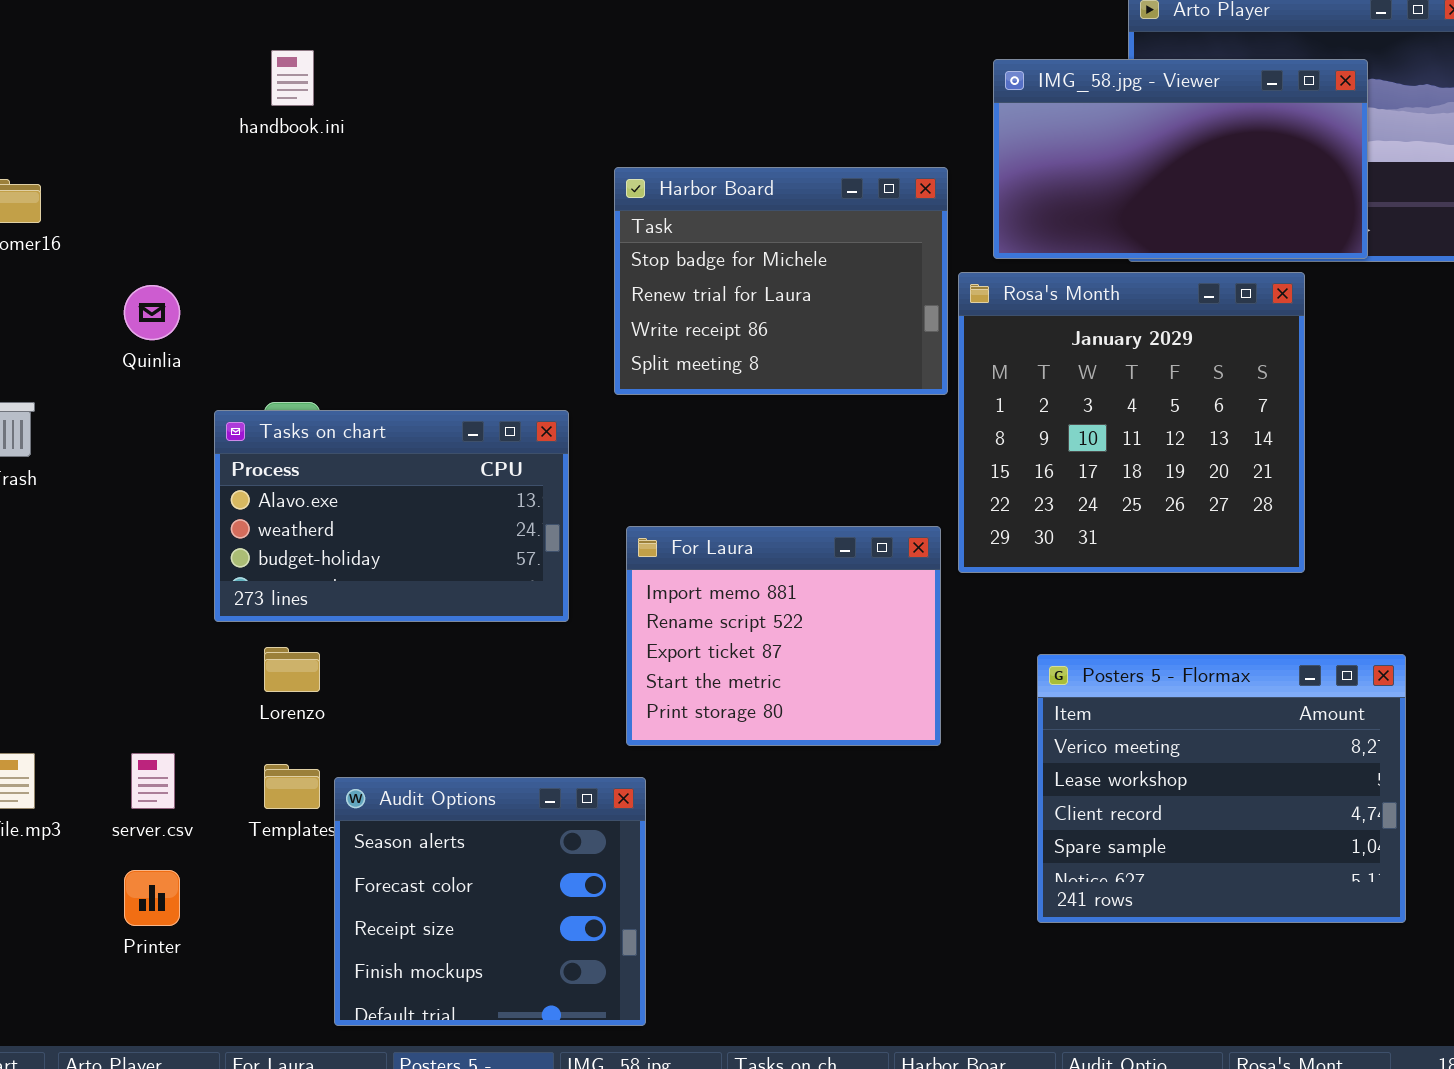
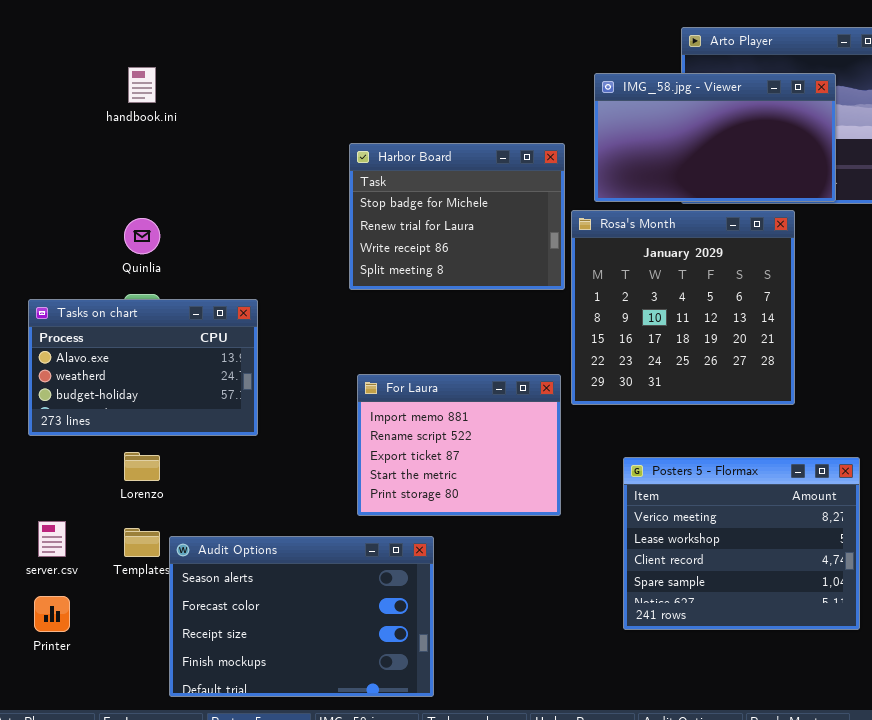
Quinlia: [124,285,180,340] -> [124,218,160,254], moved
Tasks on chart: [214,410,569,622] -> [28,299,258,436], moved
Audit Options: [334,777,646,1026] -> [169,536,434,697], resized

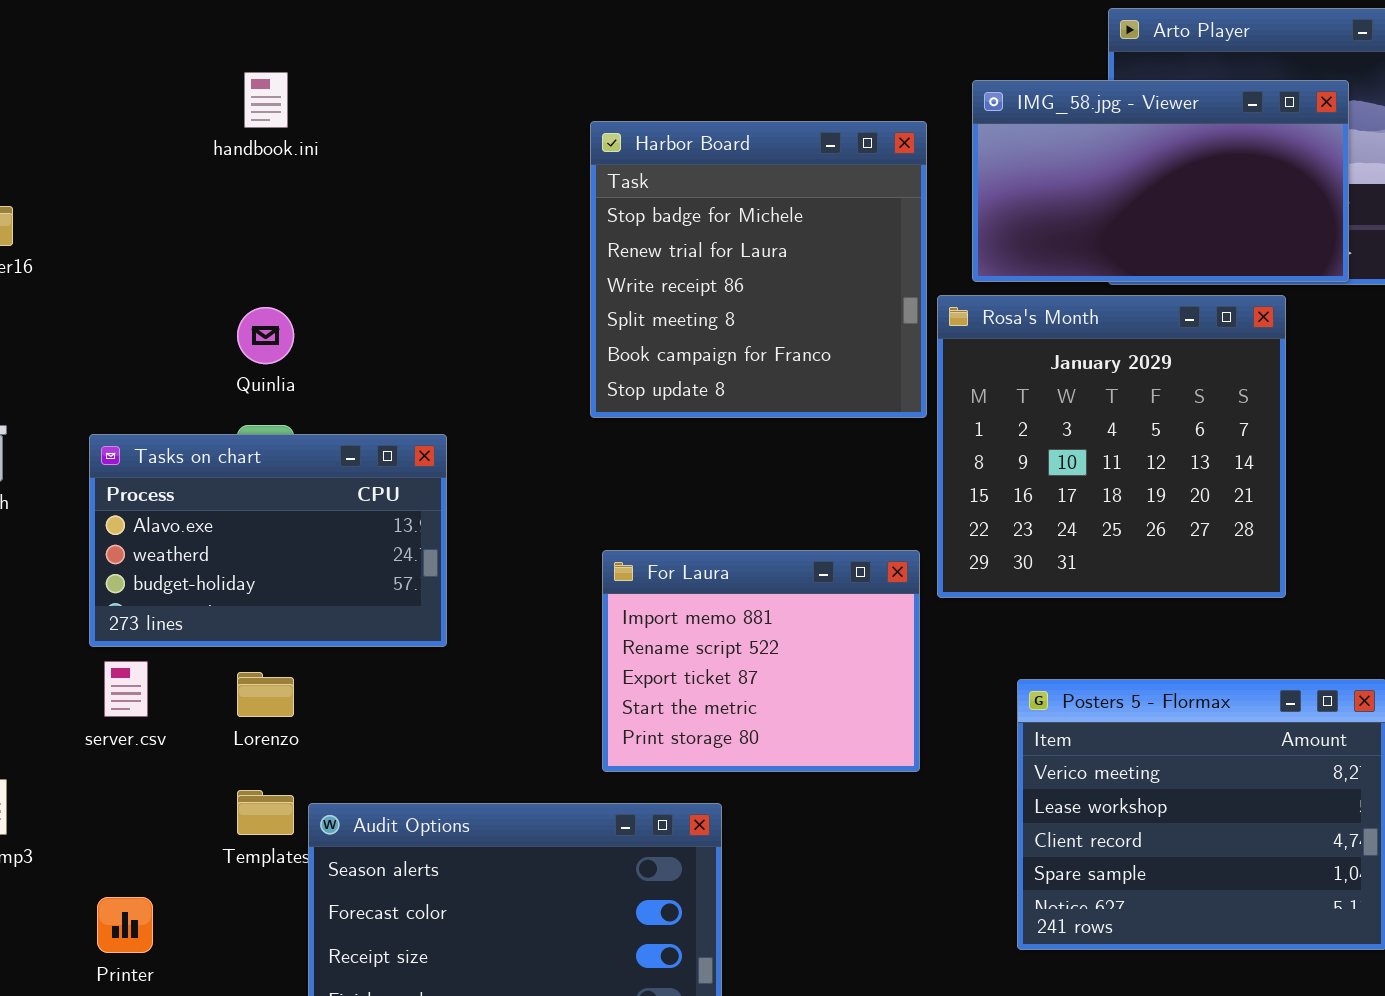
Harbor Board: [349,143,565,290] -> [590,121,927,418], resized
server.csv: [38,521,66,557] -> [104,661,148,717], moved

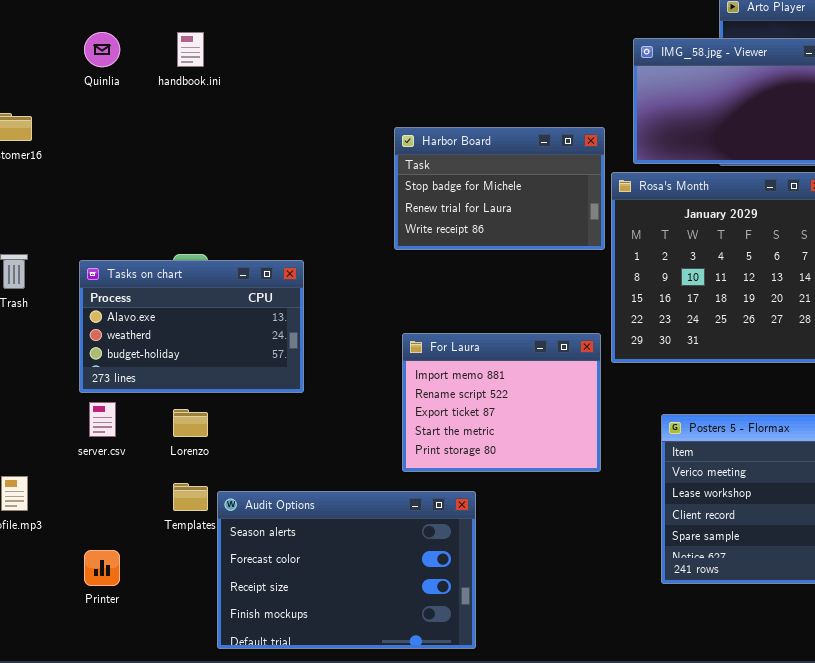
Harbor Board: [590,121,927,418] -> [394,127,605,250], resized
Quinlia: [237,307,294,364] -> [84,32,120,67], moved

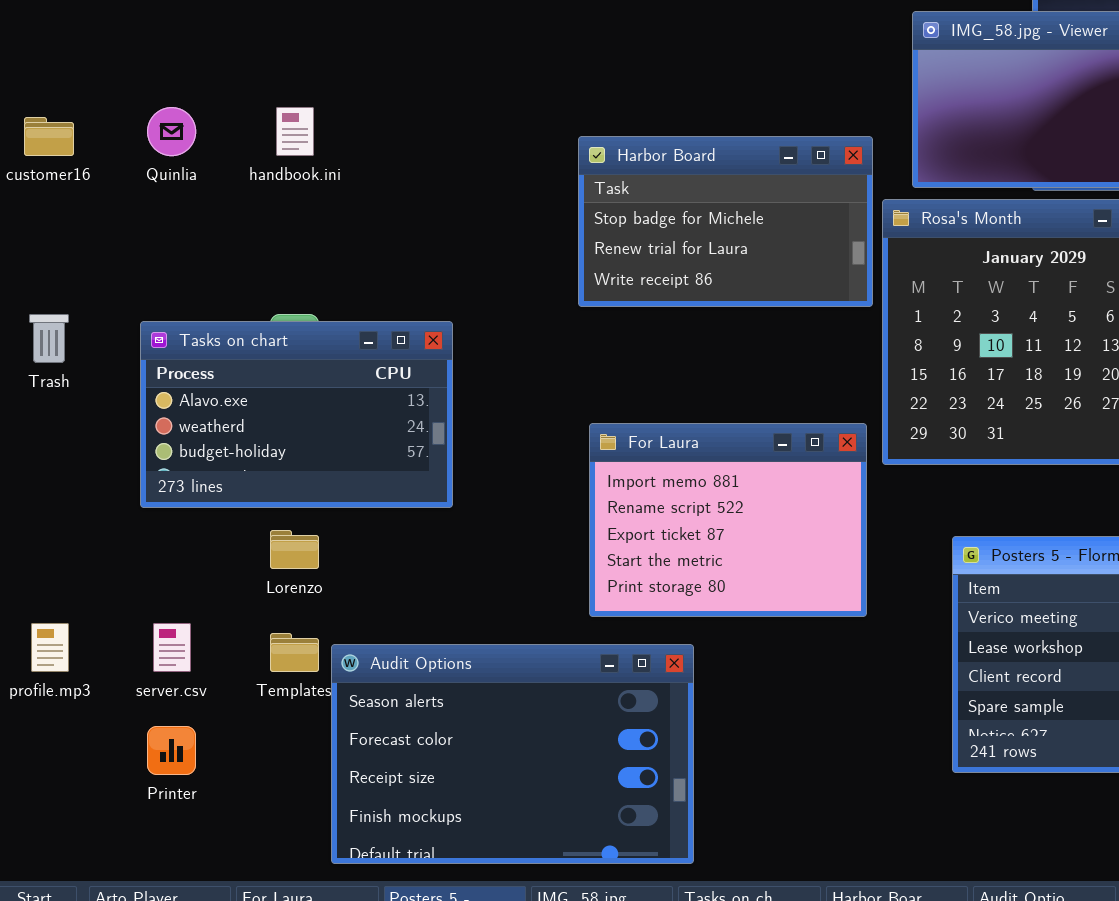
Quinlia: [84,32,120,67] -> [147,107,196,156], moved
handbook.ini: [177,32,204,67] -> [276,107,314,156], moved
server.csv: [89,402,116,437] -> [153,623,191,672], moved

